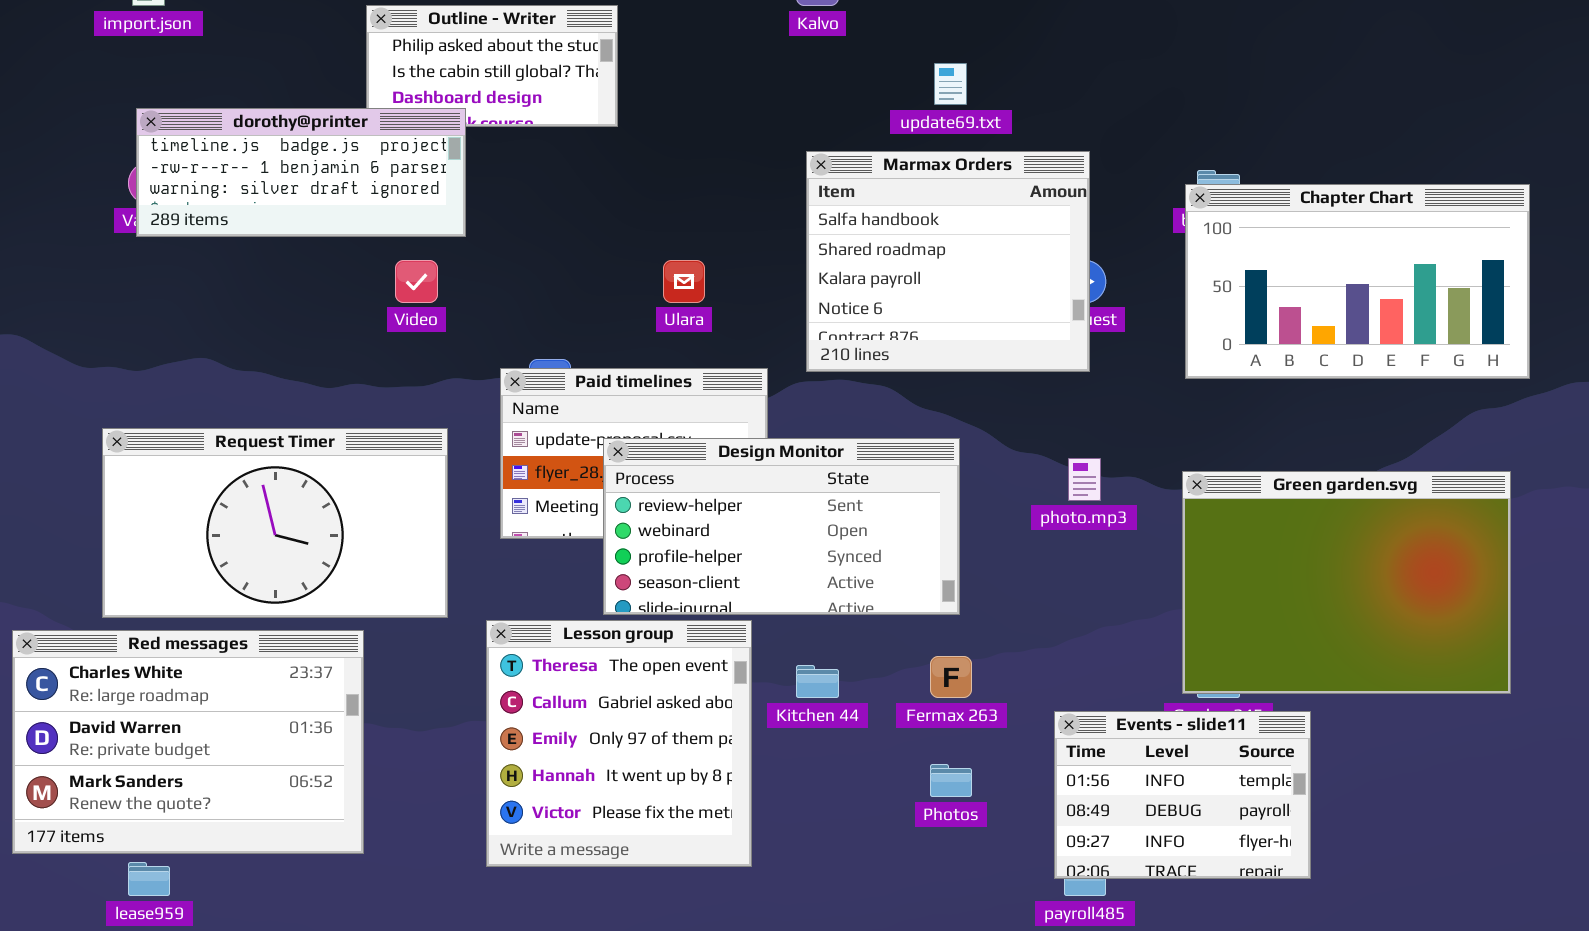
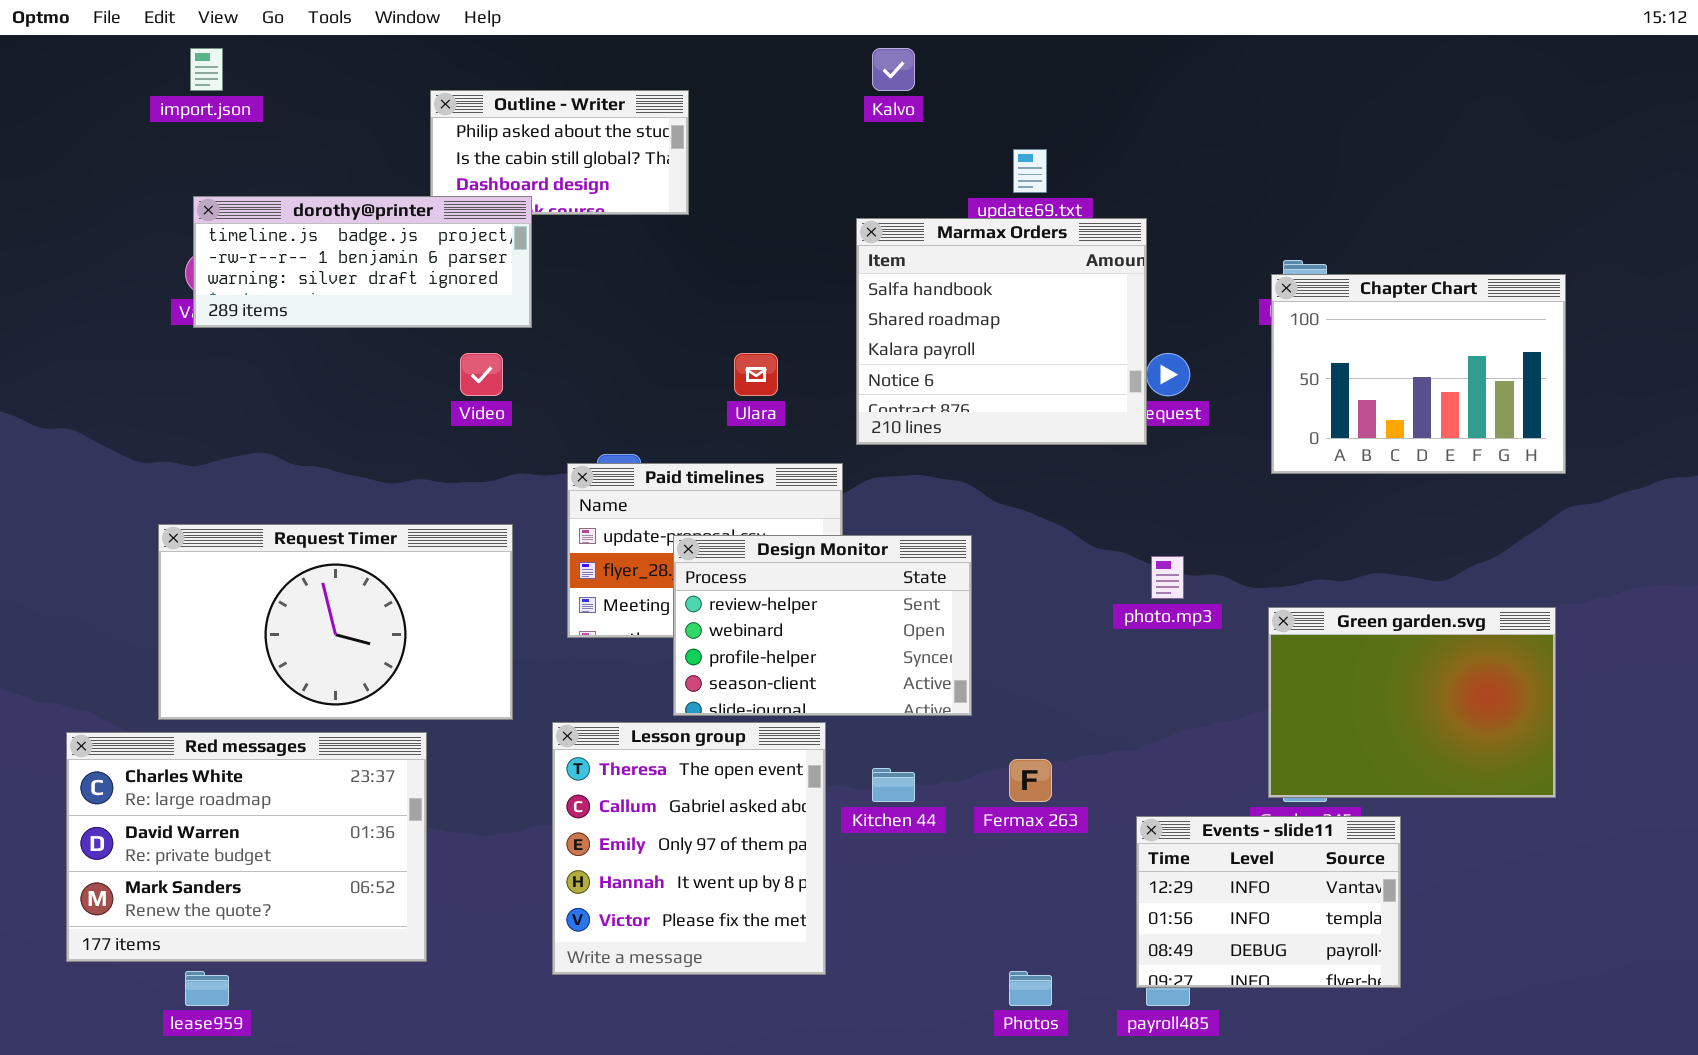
Marmax Orders: [806,151,1090,372] -> [856,218,1147,445], moved
Chapter Chart: [1185,184,1530,379] -> [1271,274,1566,474], resized
Design Monitor: [603,438,960,615] -> [673,535,972,716], resized
Green garden.svg: [1182,471,1511,694] -> [1268,607,1556,798], resized
Events - slide11: [1054,711,1311,879] -> [1136,816,1401,988], scrolled up 1 row
Photos: [930,764,972,797] -> [1009,971,1052,1006], moved

